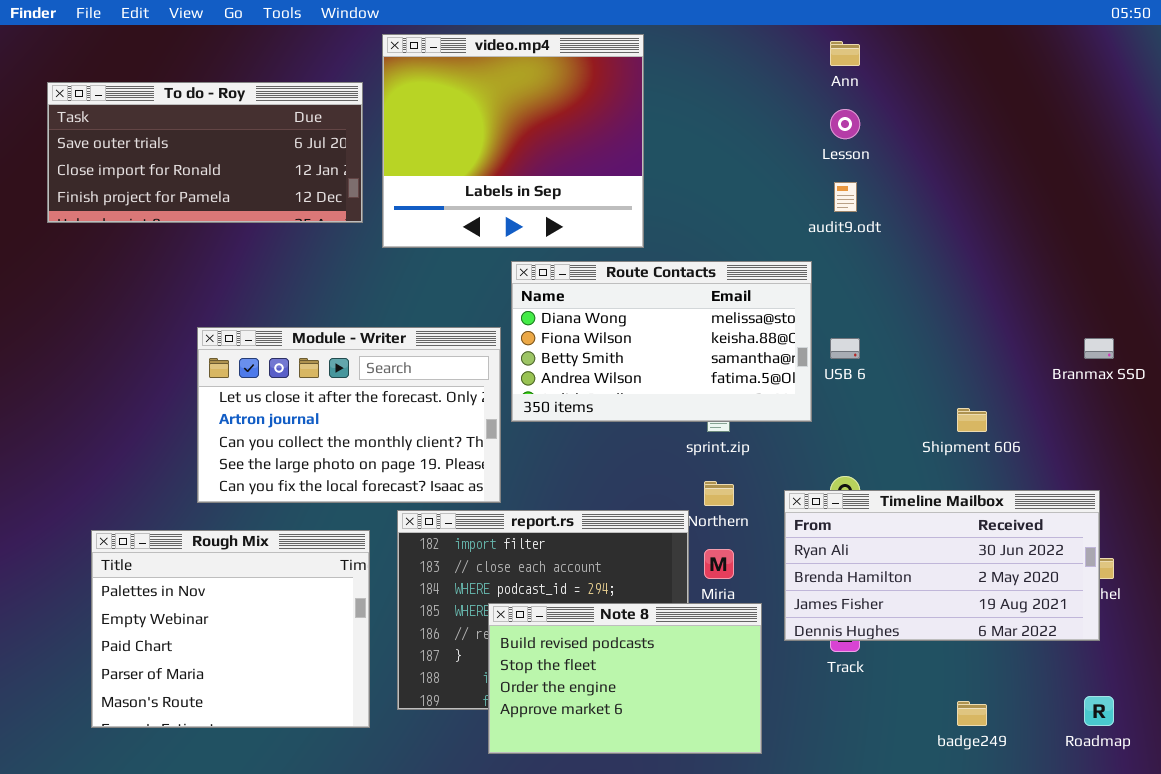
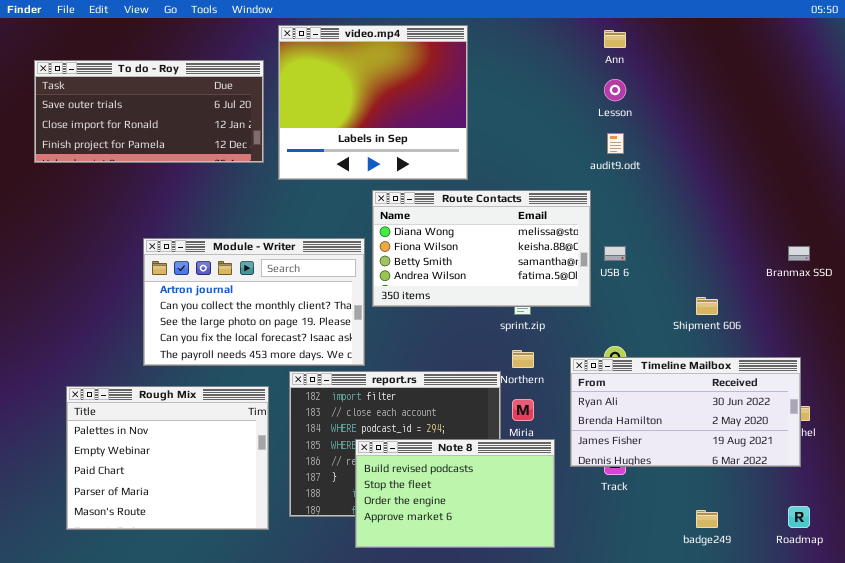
Module - Writer: [197,327,501,503] -> [143,238,365,366], scrolled down 1 row

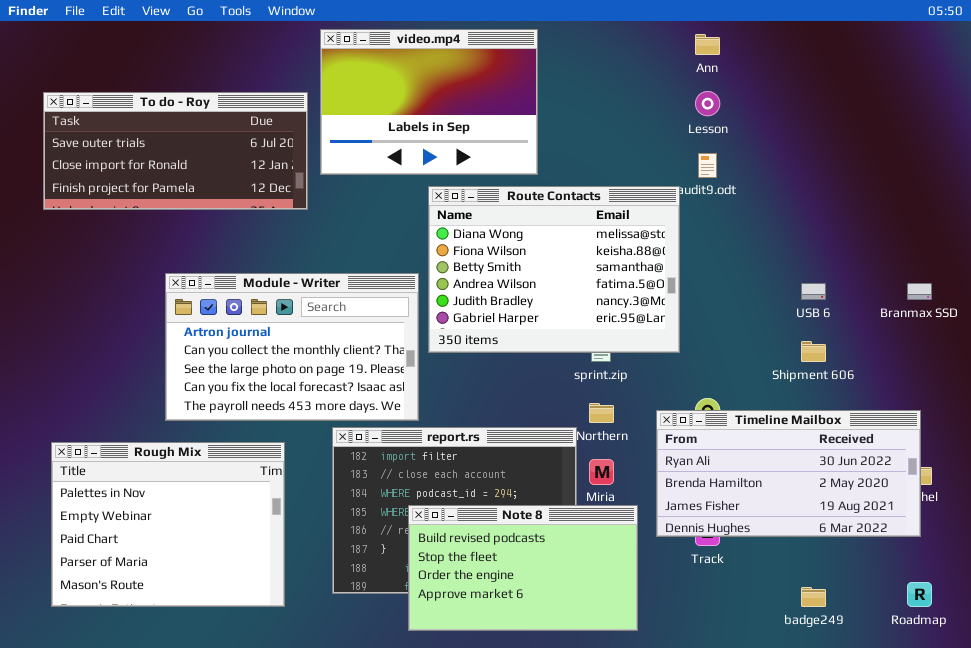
video.mp4: [278,25,468,180] -> [320,29,538,175], resized
To do - Roy: [34,60,264,163] -> [43,92,308,210], moved
Route Contacts: [372,190,591,307] -> [428,186,680,353], resized
USB 6: [604,246,626,261] -> [801,283,826,300], moved
Rough Mix: [66,386,269,530] -> [51,442,285,607], moved

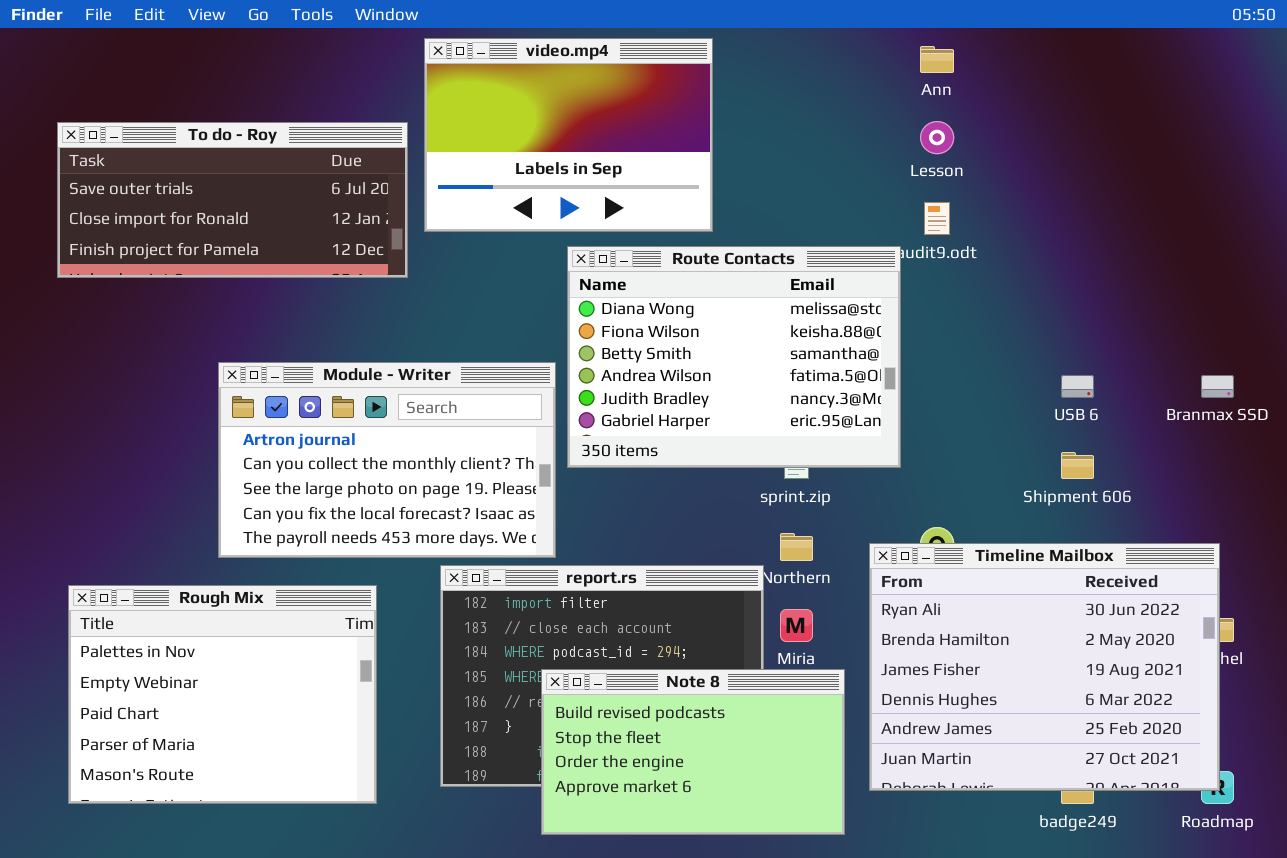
Timeline Mailbox: [656,410,921,537] -> [869,543,1220,791], resized

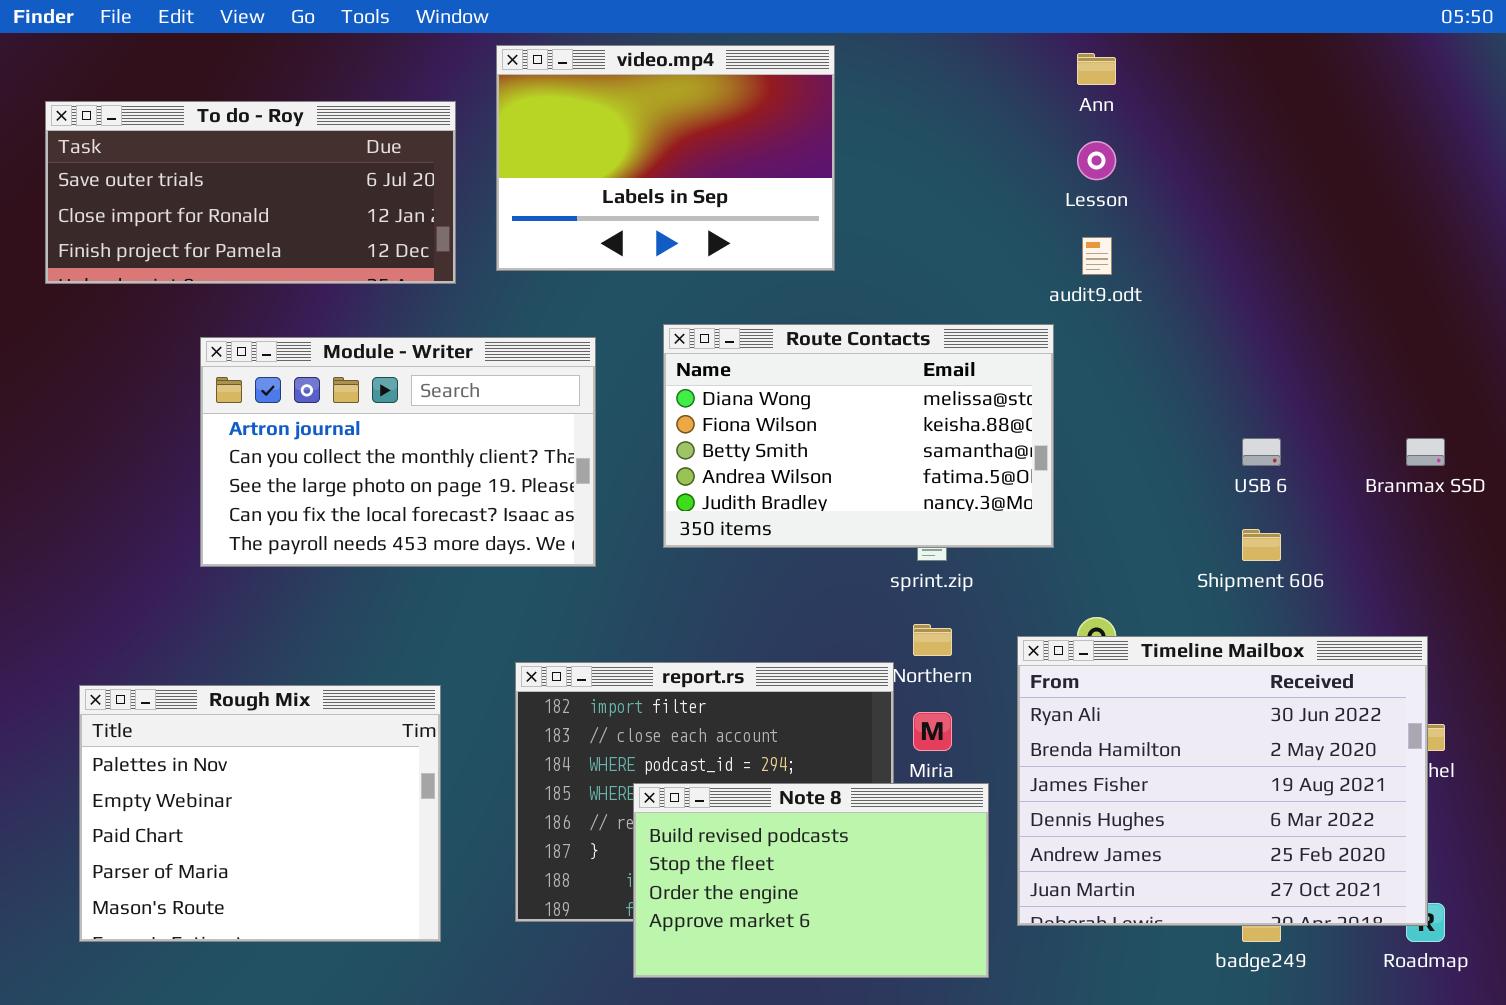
To do - Roy: [57,122,408,278] -> [45,101,456,284], moved
Route Contacts: [567,246,901,468] -> [663,324,1054,548], resized
Module - Writer: [218,362,556,558] -> [200,337,596,567], moved

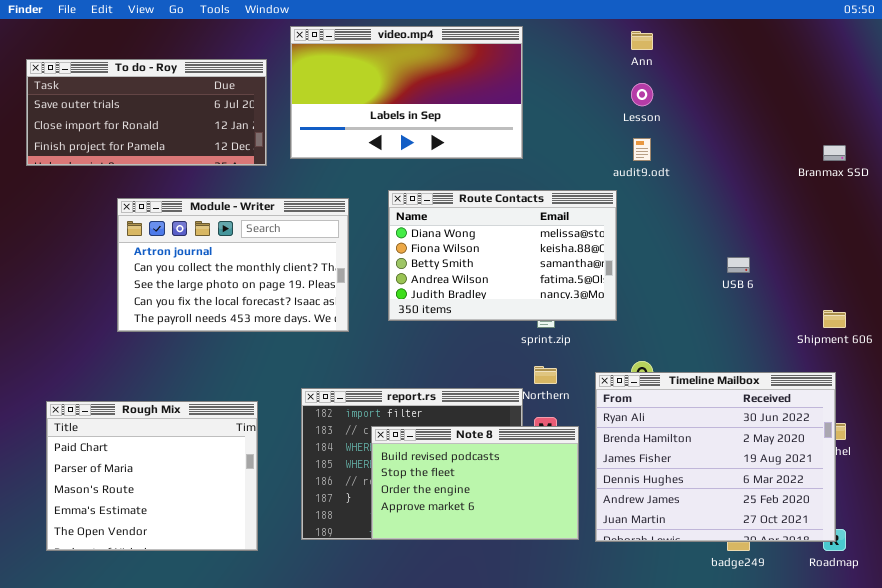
video.mp4: [496,45,835,271] -> [290,26,523,159], resized
Branmax SSD: [1406,438,1445,466] -> [823,145,846,161], moved
Shipment 606: [1242,529,1281,561] -> [823,310,846,328], moved
Rough Mix: [79,685,441,942] -> [46,401,258,551], scrolled down 2 rows
Note 8: [633,783,989,978] -> [371,426,579,540], moved

